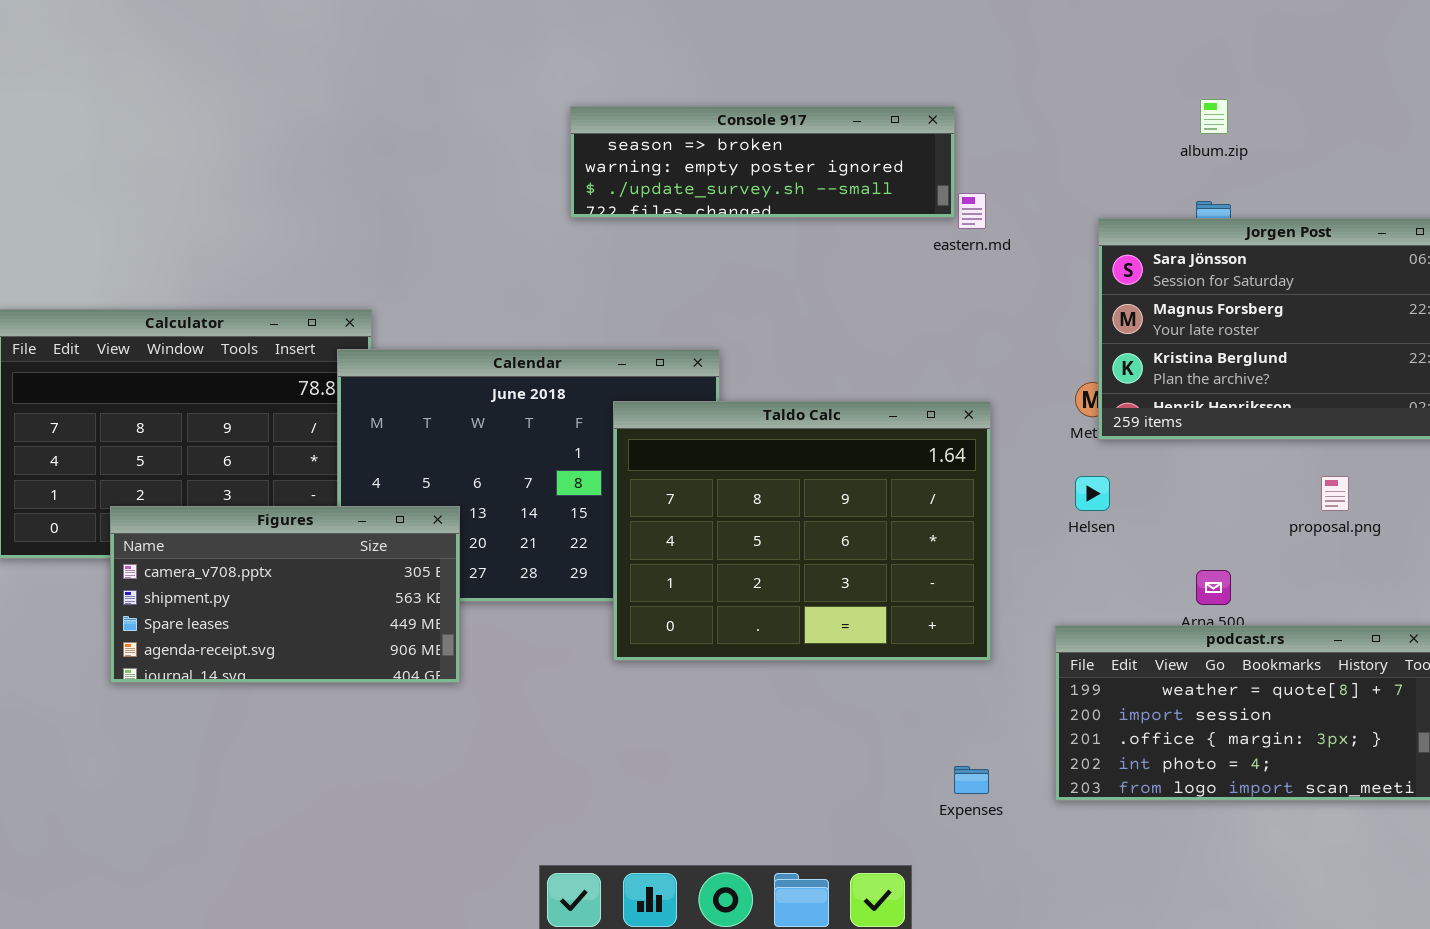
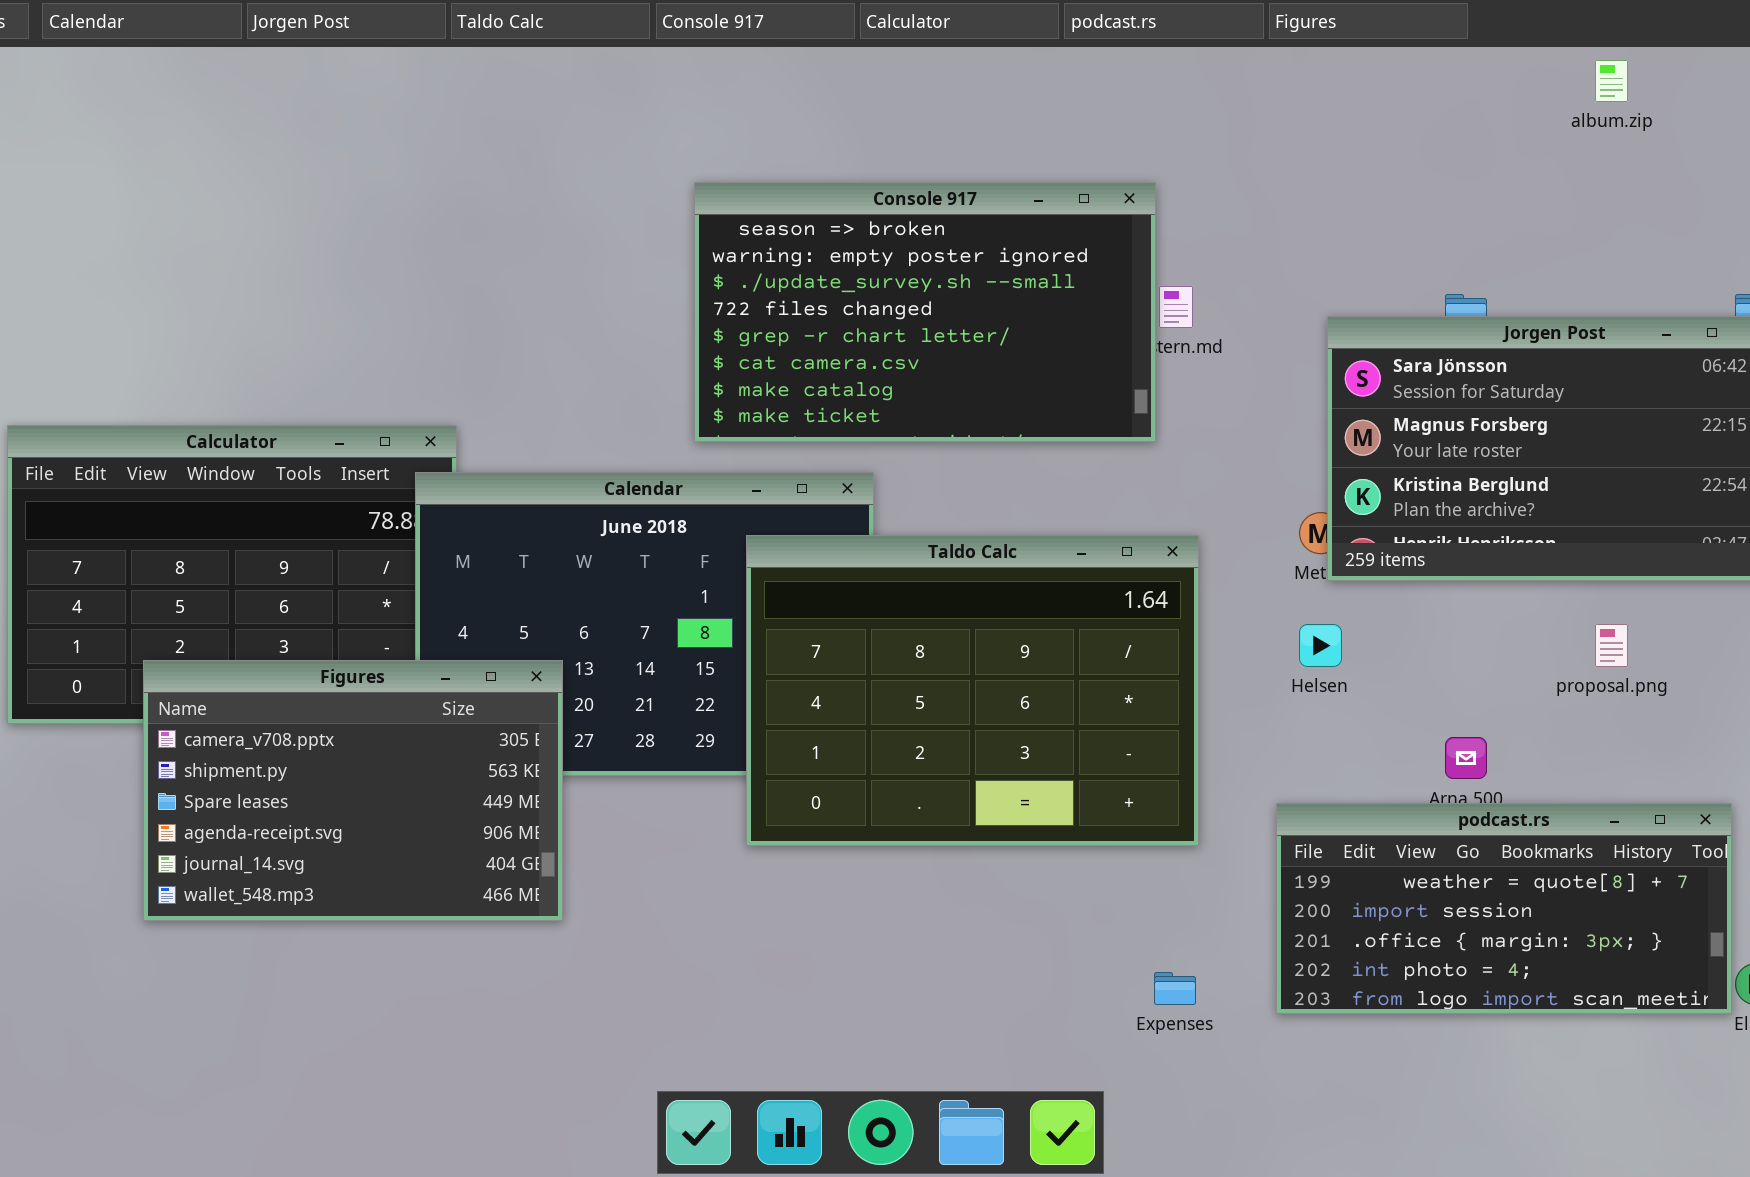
album.zip: [1200,99,1228,134] -> [1595,60,1628,102], moved
Console 917: [570,106,955,218] -> [694,182,1156,442], resized
Figures: [110,506,460,683] -> [143,660,563,921], resized

